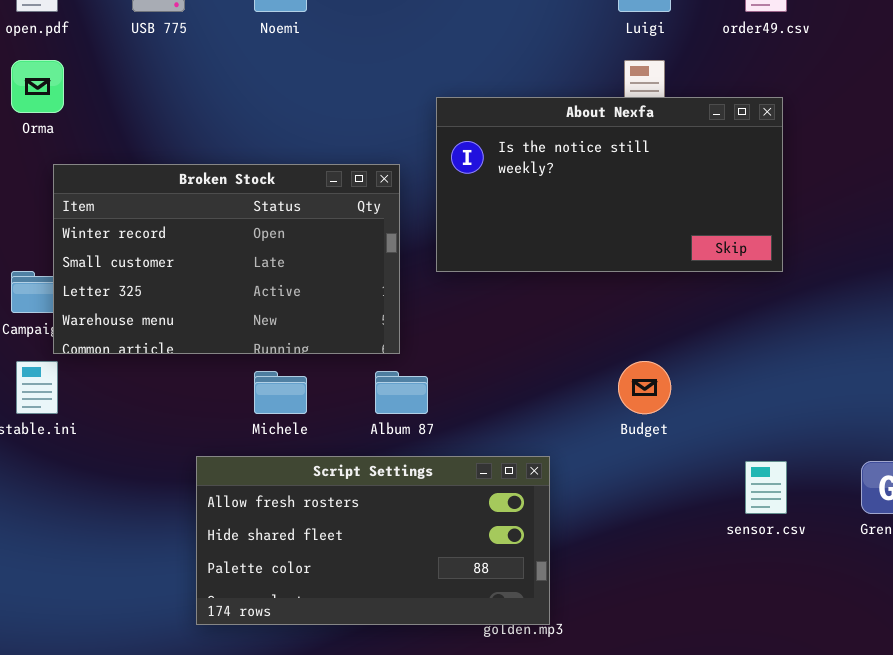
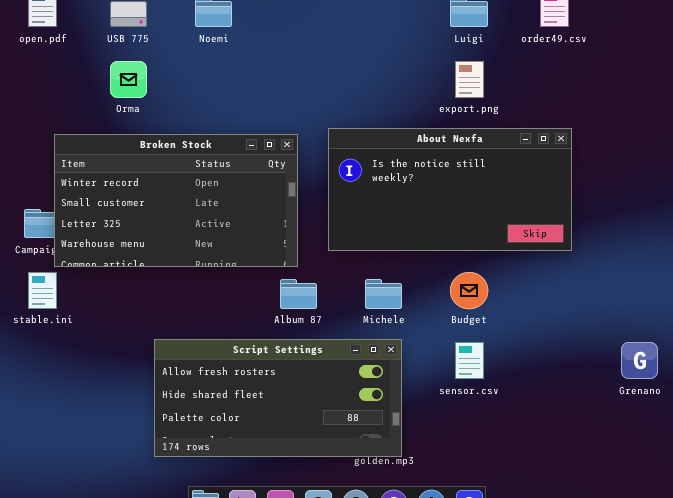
Orma: [11,60,64,113] -> [110,61,147,98], moved
About Nexfa: [436,97,783,272] -> [328,128,572,251], moved
Michele: [254,371,307,414] -> [365,279,402,309], moved
sensor.csv: [745,461,787,514] -> [455,342,484,379], moved

